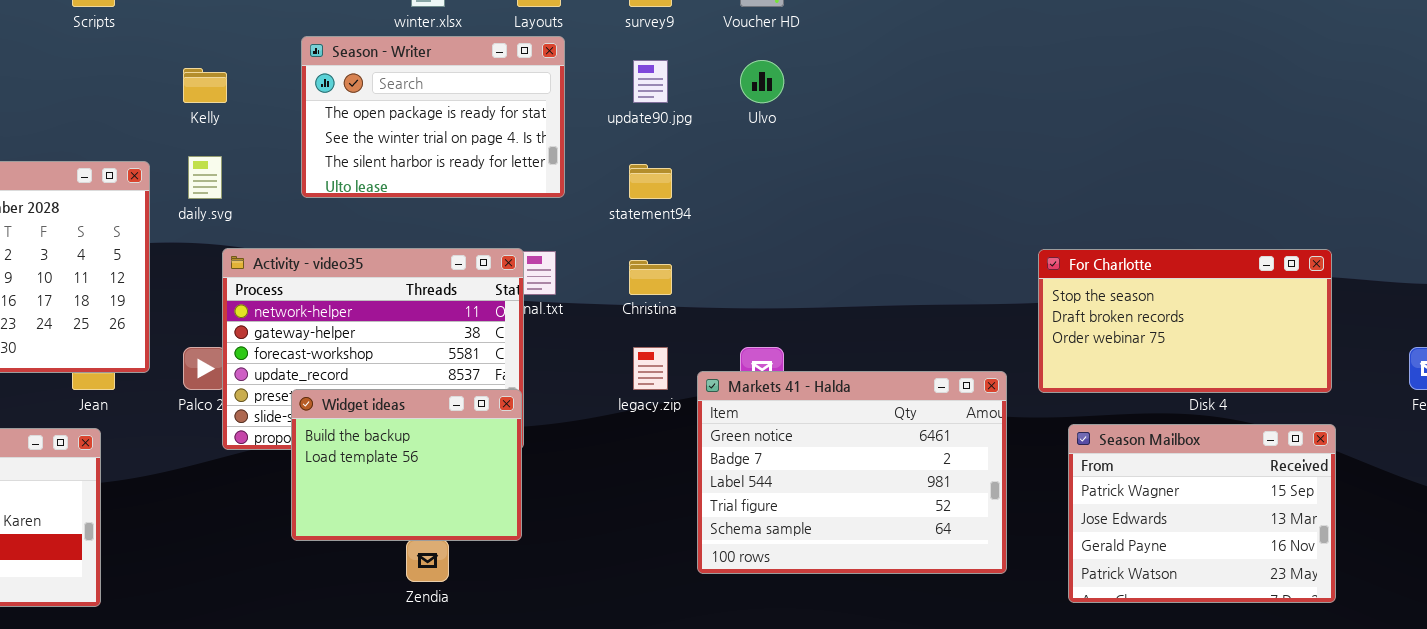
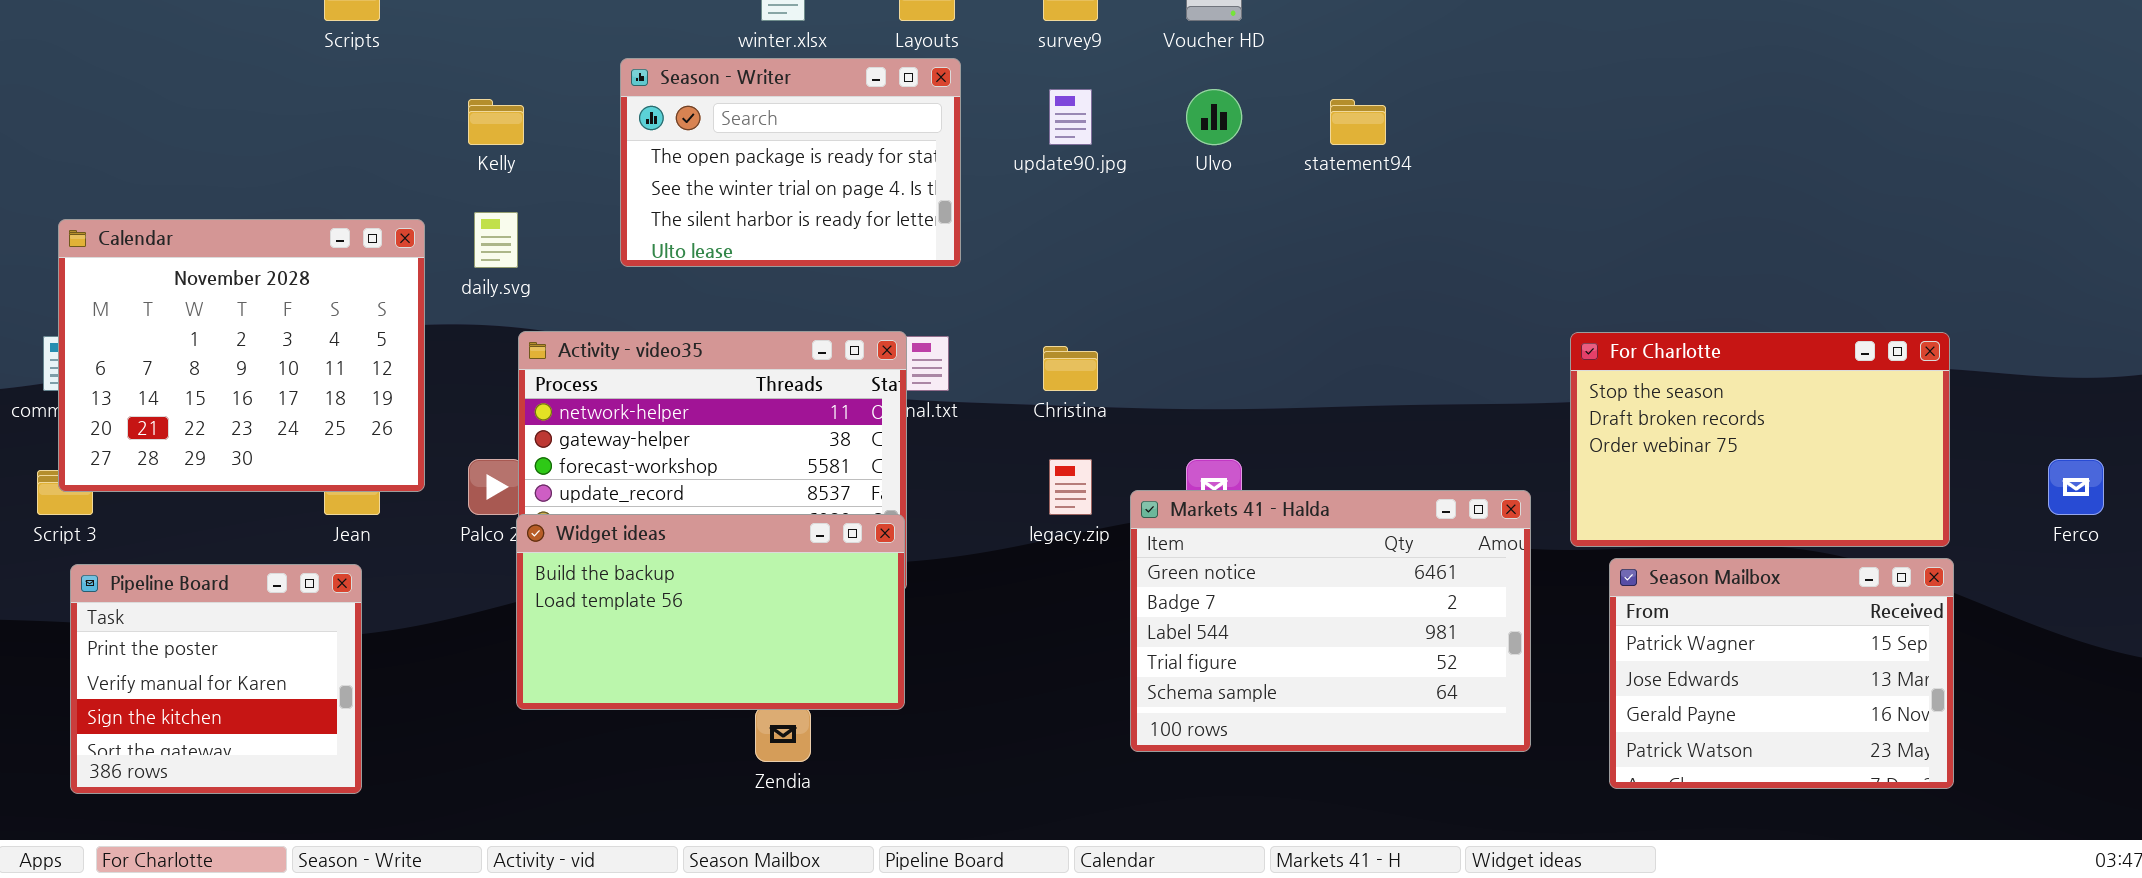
statement94: [629,164,672,199] -> [1330,99,1386,145], moved
For Charlotte: [1038,249,1332,393] -> [1570,332,1950,547], resized
Widget ideas: [291,389,522,541] -> [516,514,905,710], resized

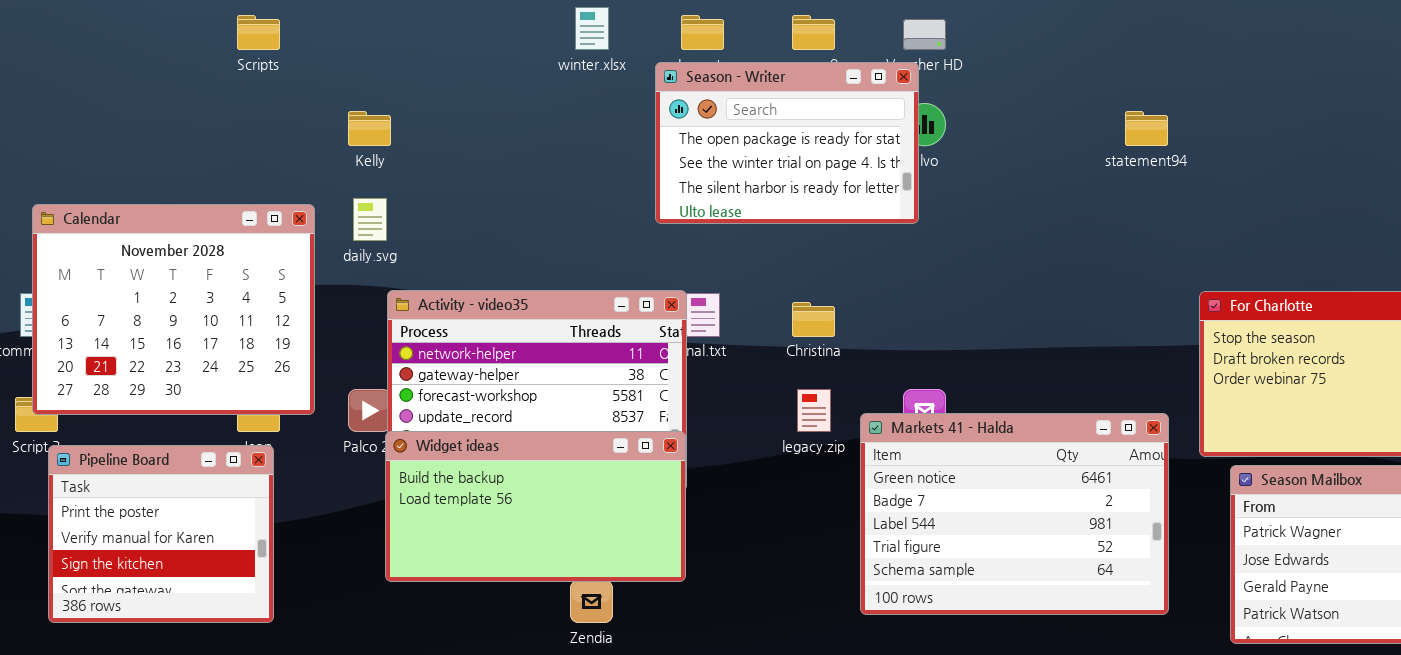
Season - Writer: [620,58,961,267] -> [655,62,919,224], moved
statement94: [1330,99,1386,145] -> [1125,111,1168,146], moved
Pipeline Board: [70,564,362,794] -> [48,445,274,623], moved

